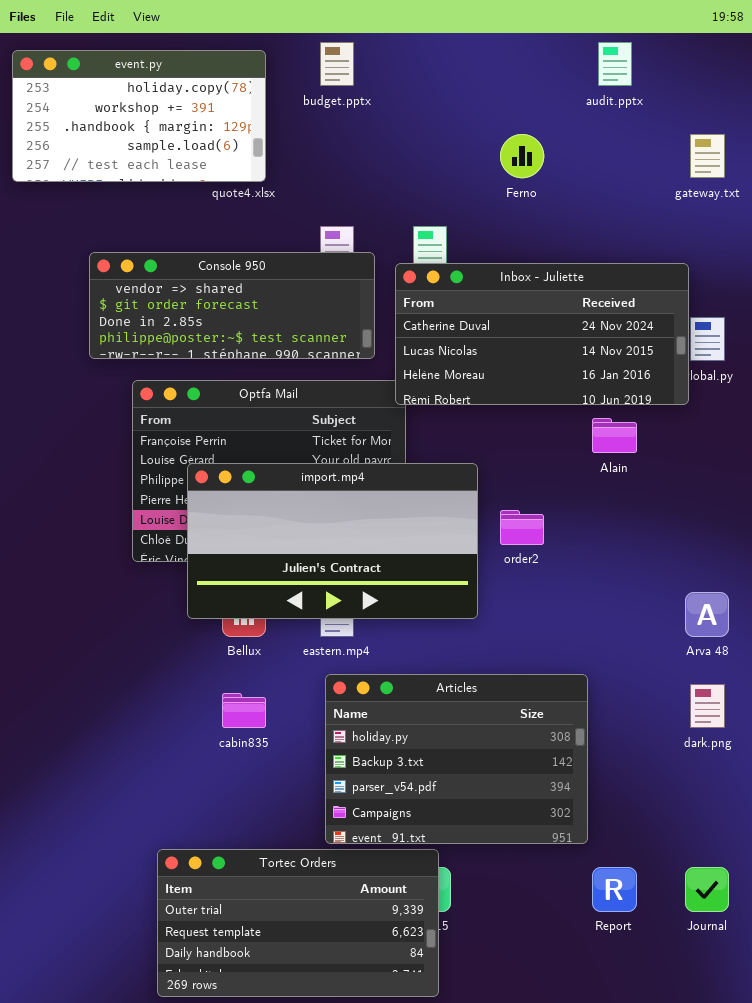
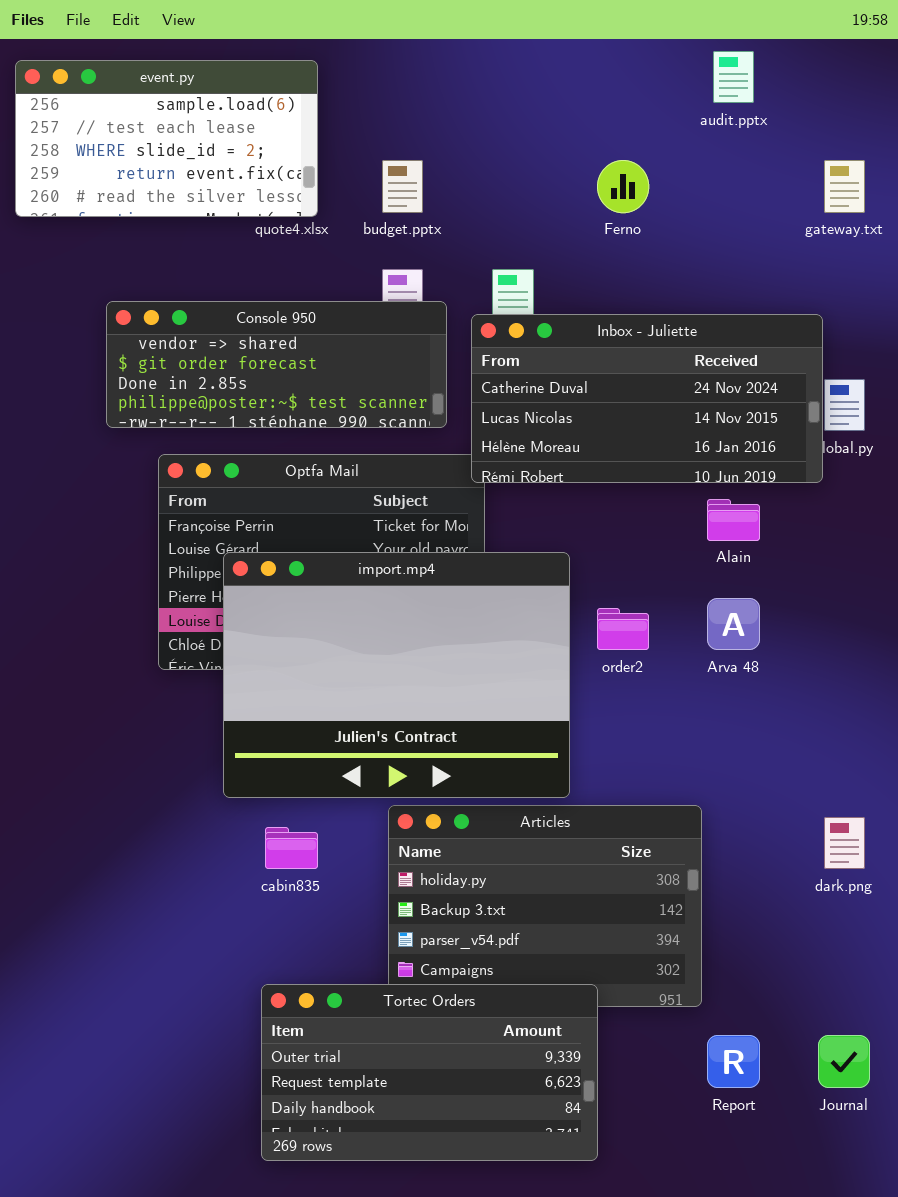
budget.pptx: [320,42,354,86] -> [382,160,423,213], moved
event.py: [12,50,266,182] -> [15,60,318,217], scrolled down 3 rows
import.mp4: [187,463,478,619] -> [223,552,570,798], resized
Arva 48: [685,592,729,637] -> [707,598,760,650], moved
Tortec Orders: [157,849,439,997] -> [261,984,598,1161], moved

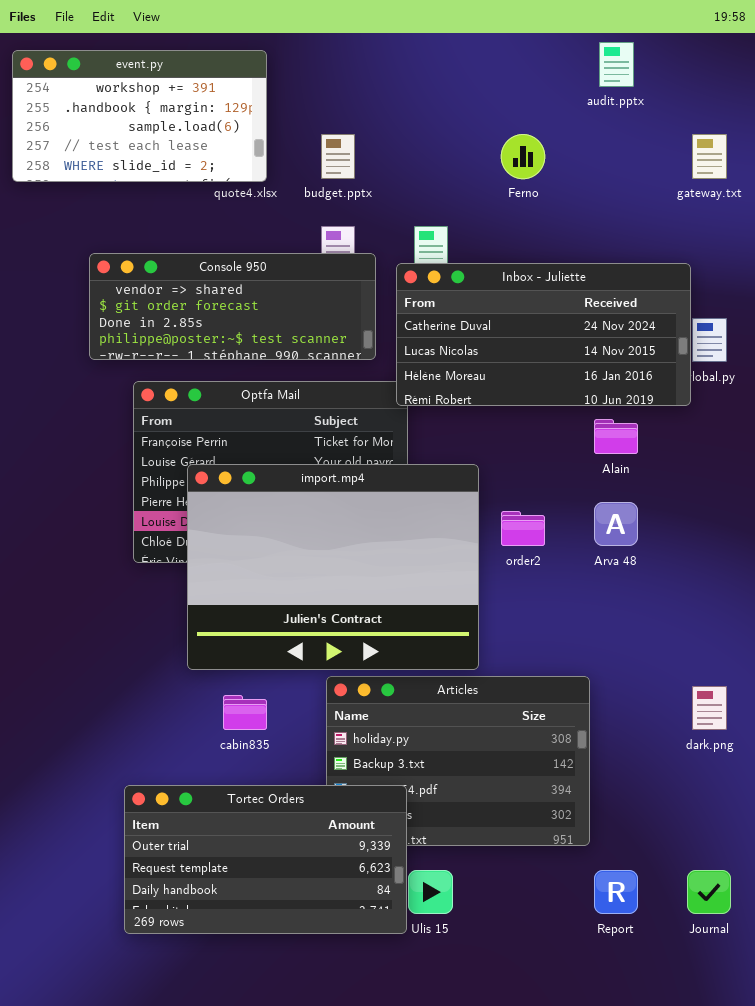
event.py: [15,60,318,217] -> [12,50,267,182], scrolled up 2 rows
Tortec Orders: [261,984,598,1161] -> [124,785,407,934], moved

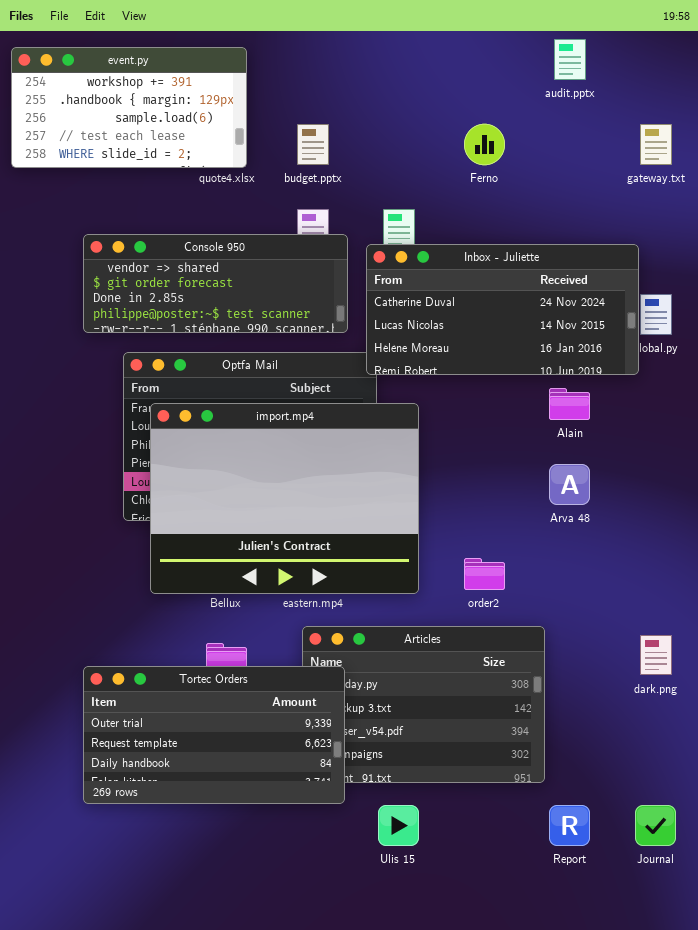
import.mp4: [187,464,479,670] -> [150,403,419,594], moved
order2: [501,511,545,546] -> [464,558,505,590], moved
Tortec Orders: [124,785,407,934] -> [83,666,345,804], moved

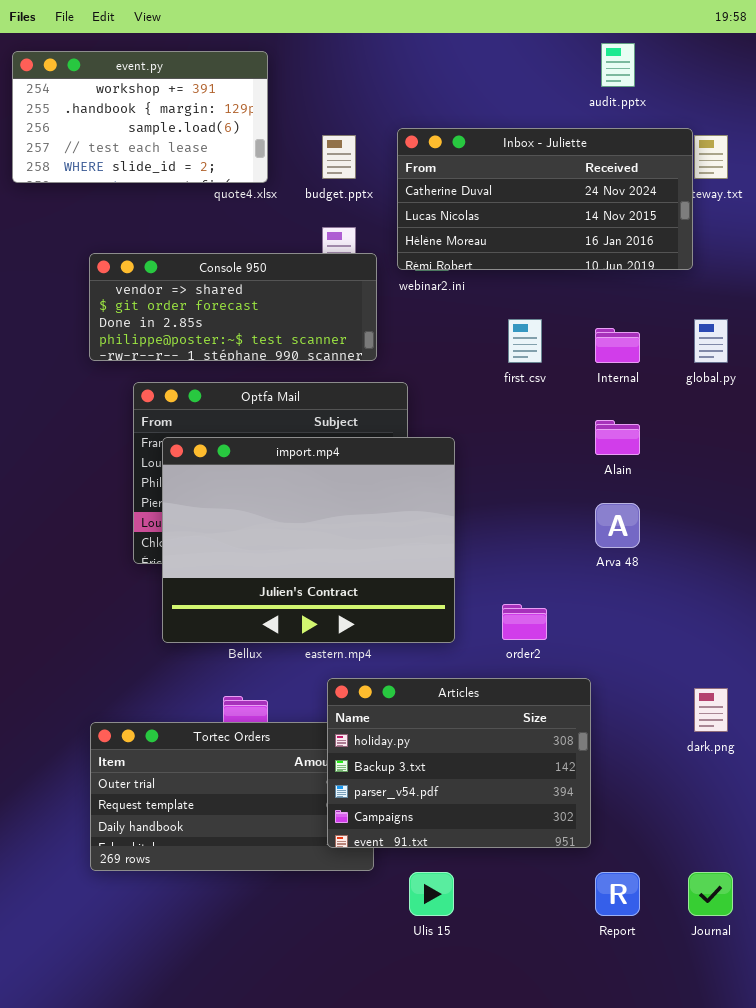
Inbox - Juliette: [366,244,639,375] -> [397,128,693,270], moved
Articles: [302,626,545,783] -> [327,678,591,848], raised

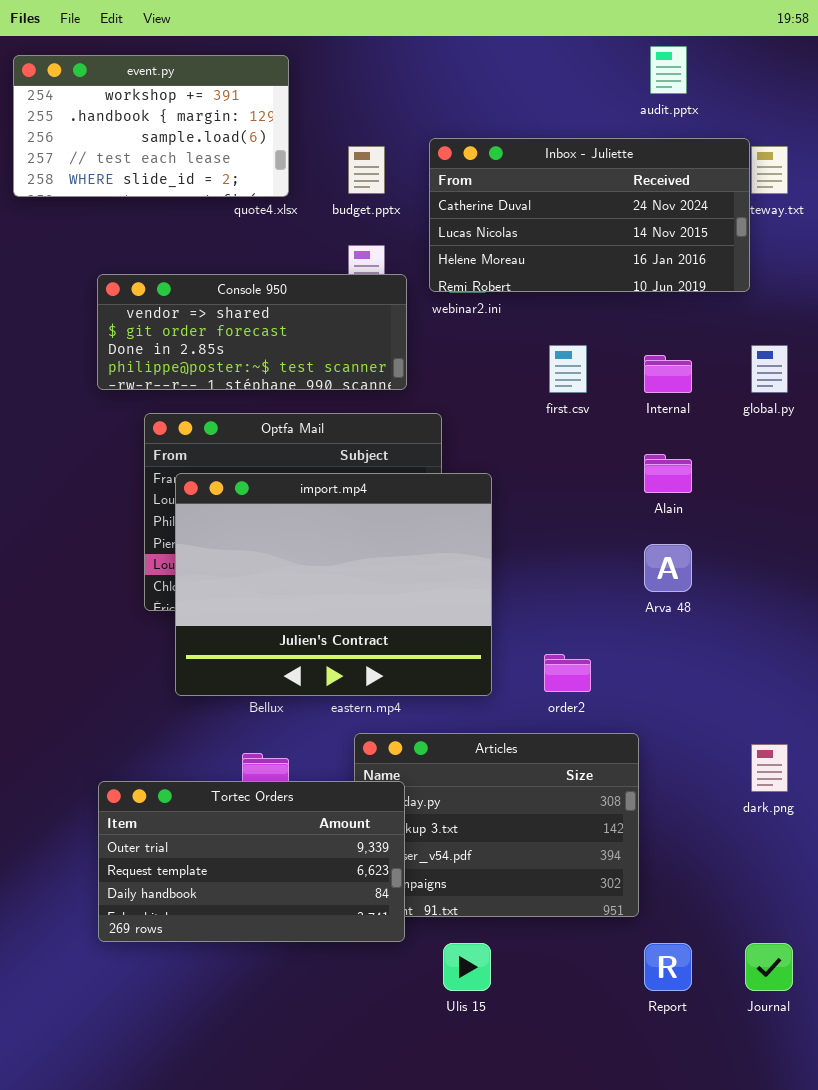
Tortec Orders: [90,722,374,871] -> [98,781,405,942], raised

